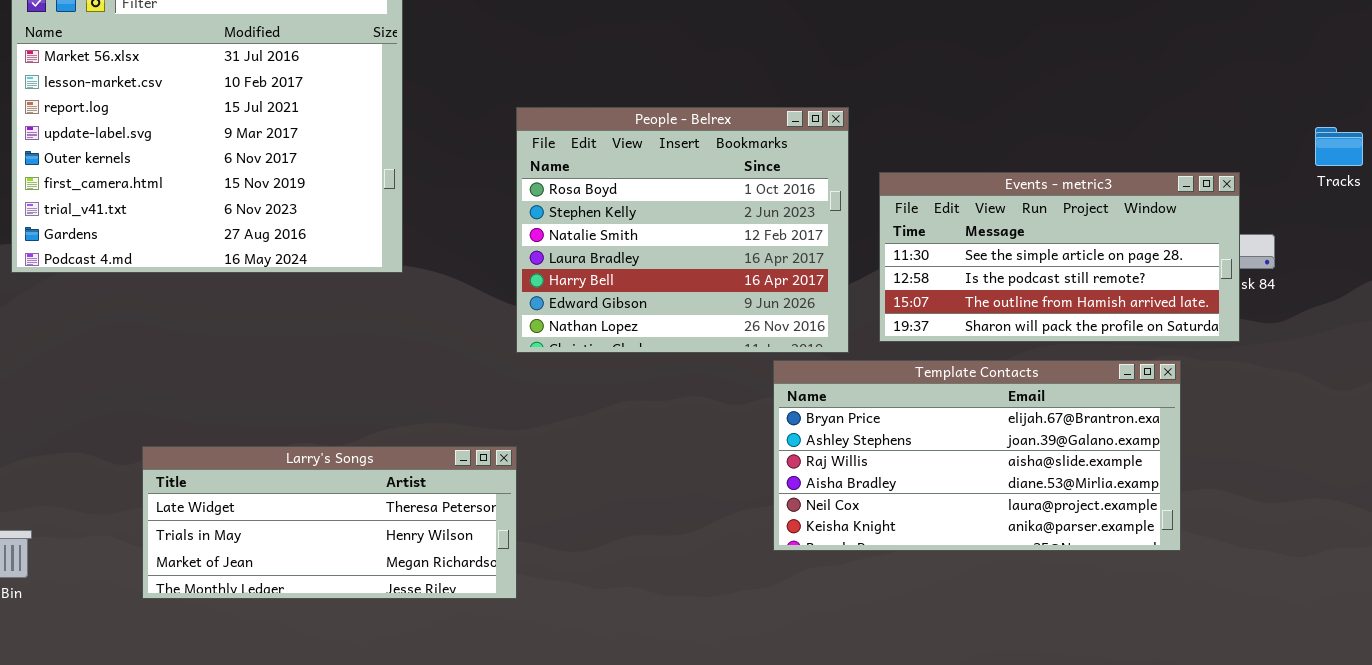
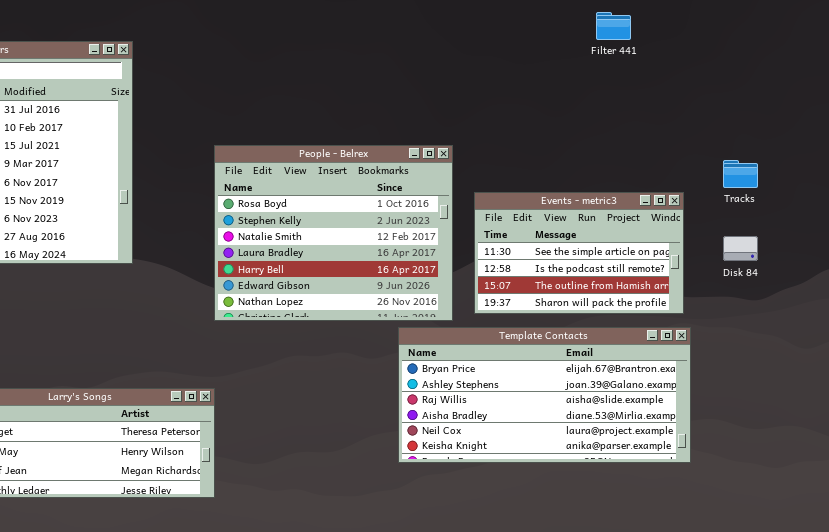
Tracks: [1315,127,1363,166] -> [723,160,758,188], moved
Events - metric3: [879,172,1240,342] -> [474,192,684,314], resized

